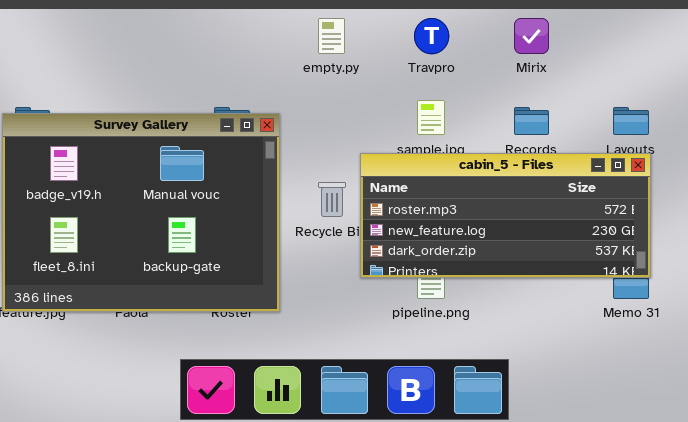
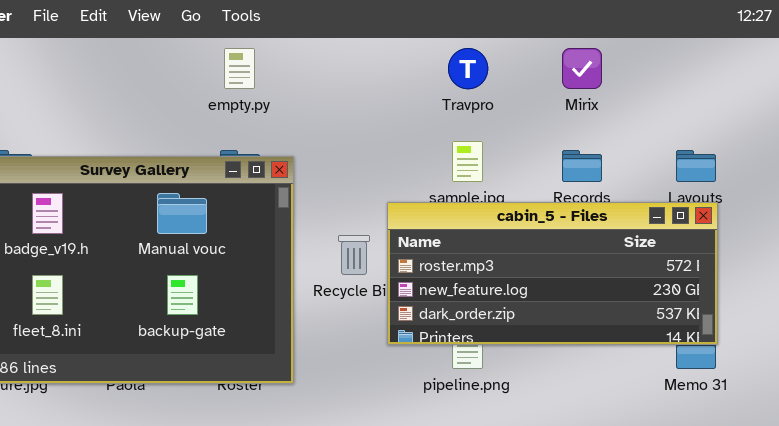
empty.py: [318,18,345,54] -> [224,48,255,89], moved

